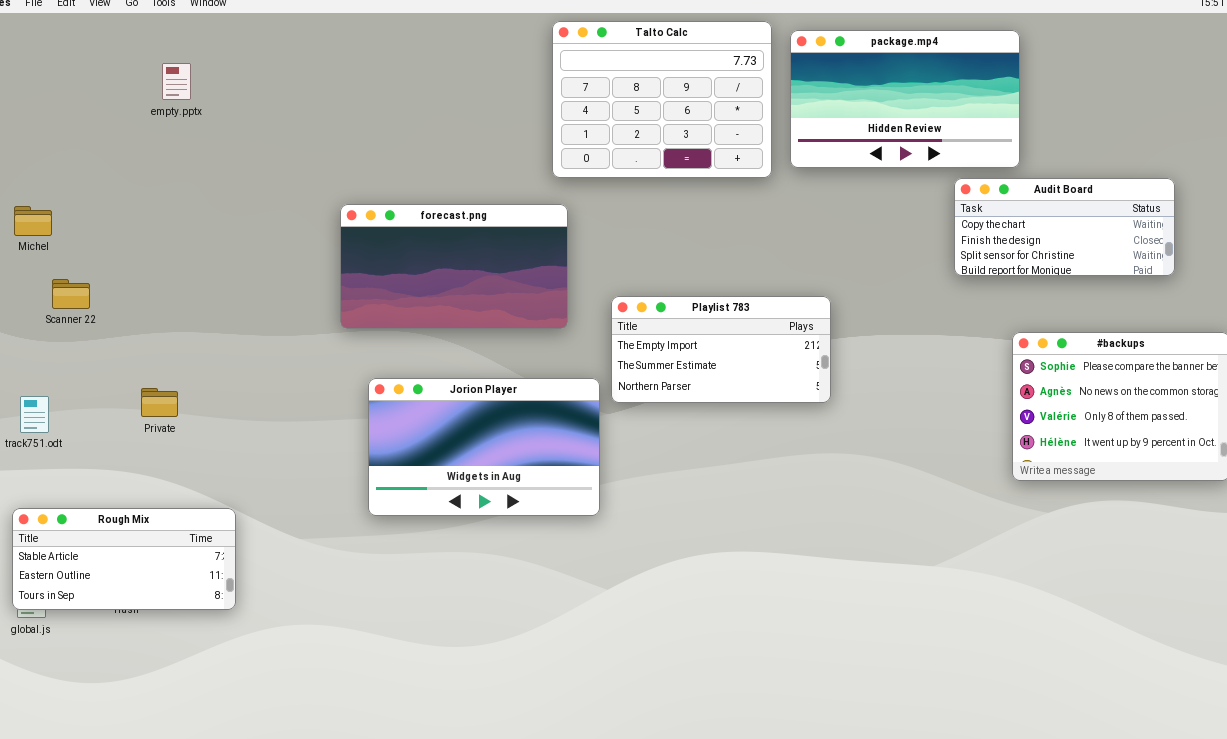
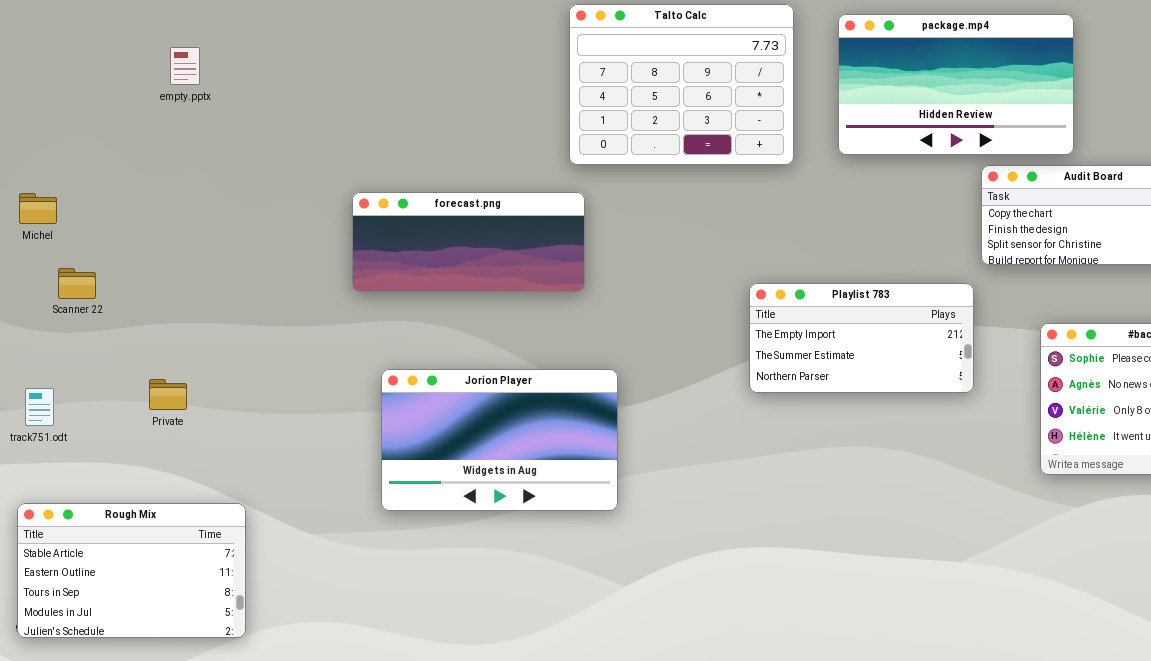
package.mp4: [790,30,1020,168] -> [838,14,1074,155], moved
forecast.png: [340,204,568,329] -> [352,192,585,292], resized
Playlist 783: [611,296,831,403] -> [749,283,974,393], moved
Rough Mix: [12,508,236,610] -> [17,503,246,638], resized

